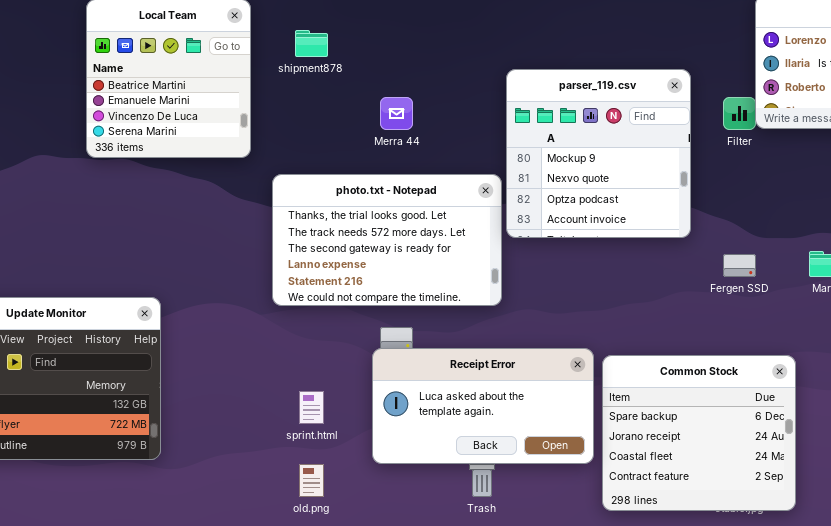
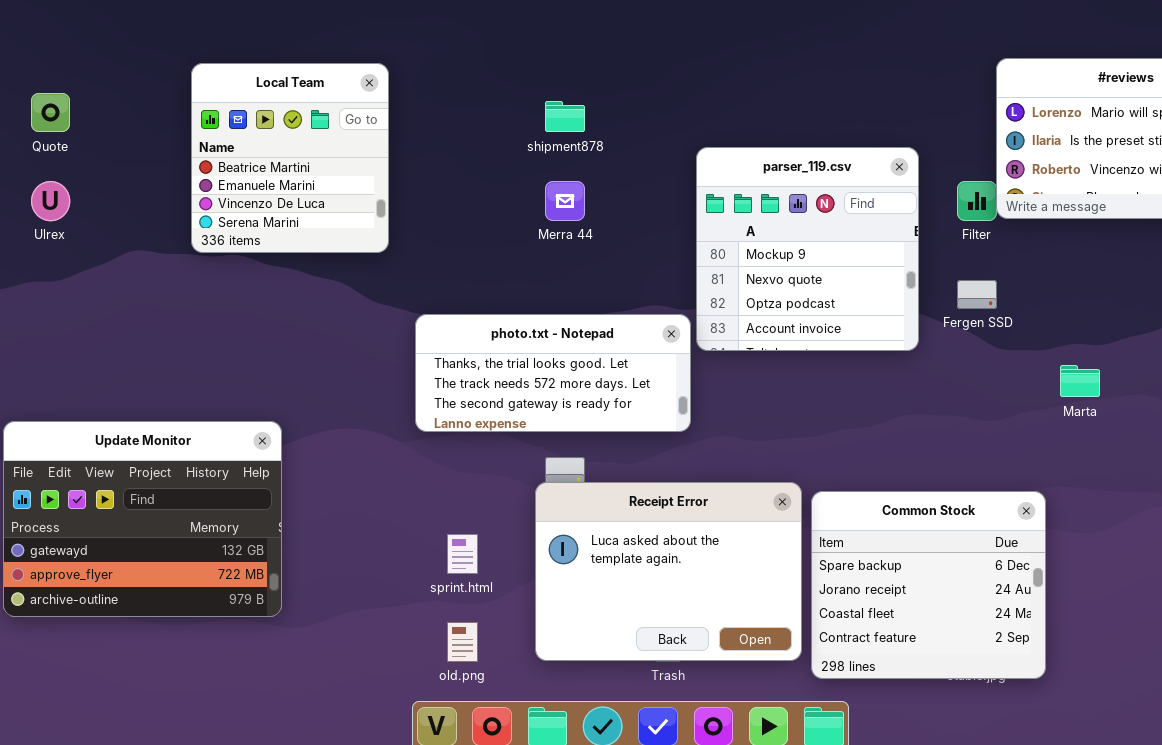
shipment878: [295,30,328,57] -> [545,101,585,132], moved
photo.txt - Notepad: [272,174,502,306] -> [415,314,691,432], resized
Fergen SSD: [723,254,756,277] -> [957,280,997,309], moved
Receipt Error: [372,348,594,464] -> [535,482,802,661], resized

